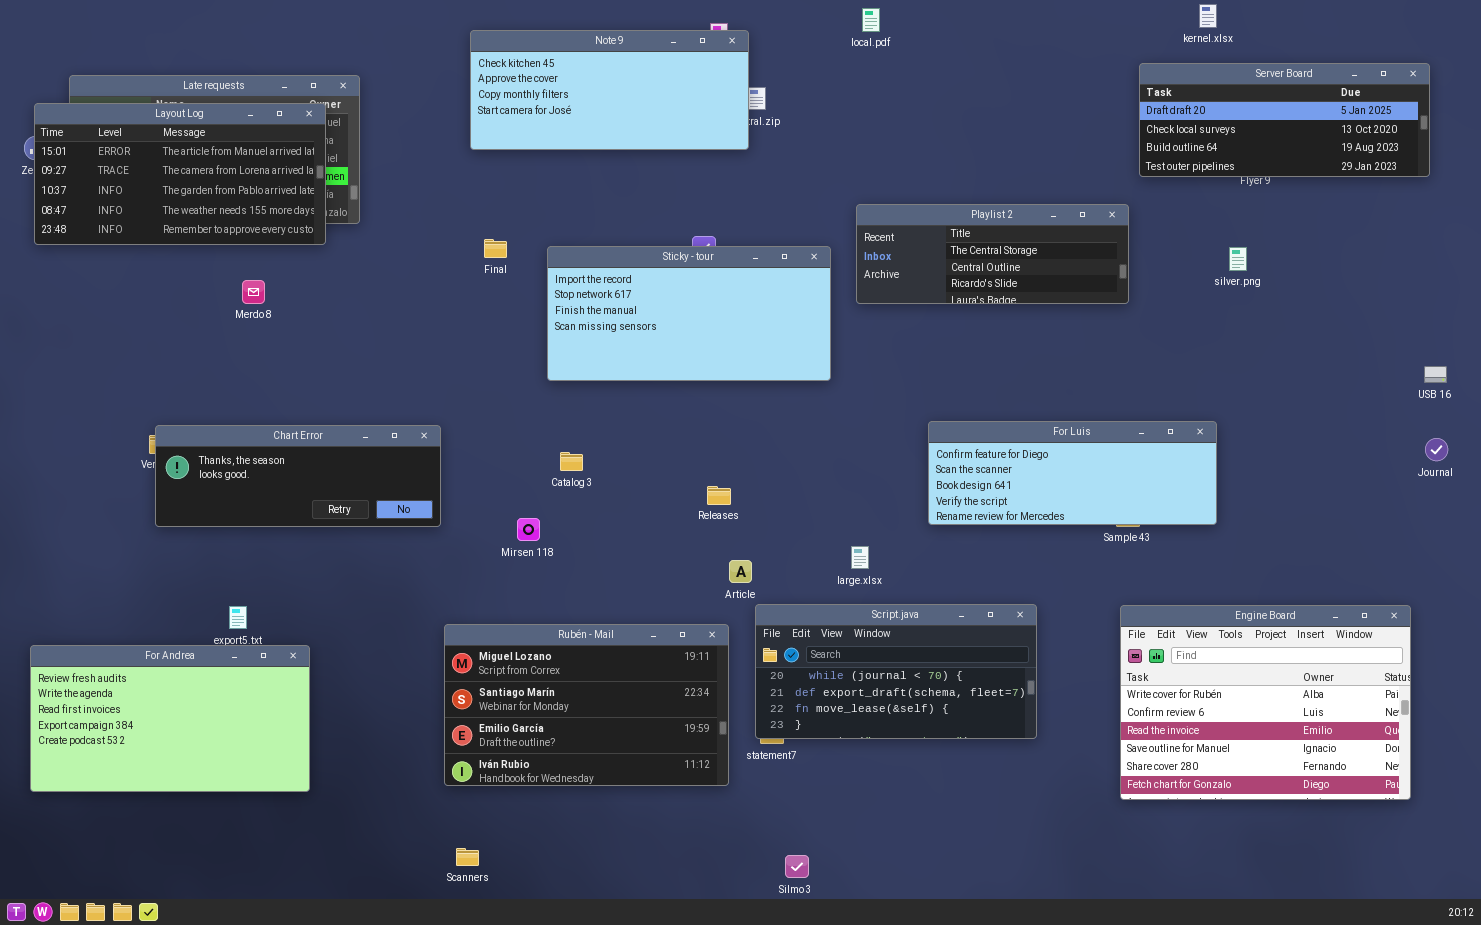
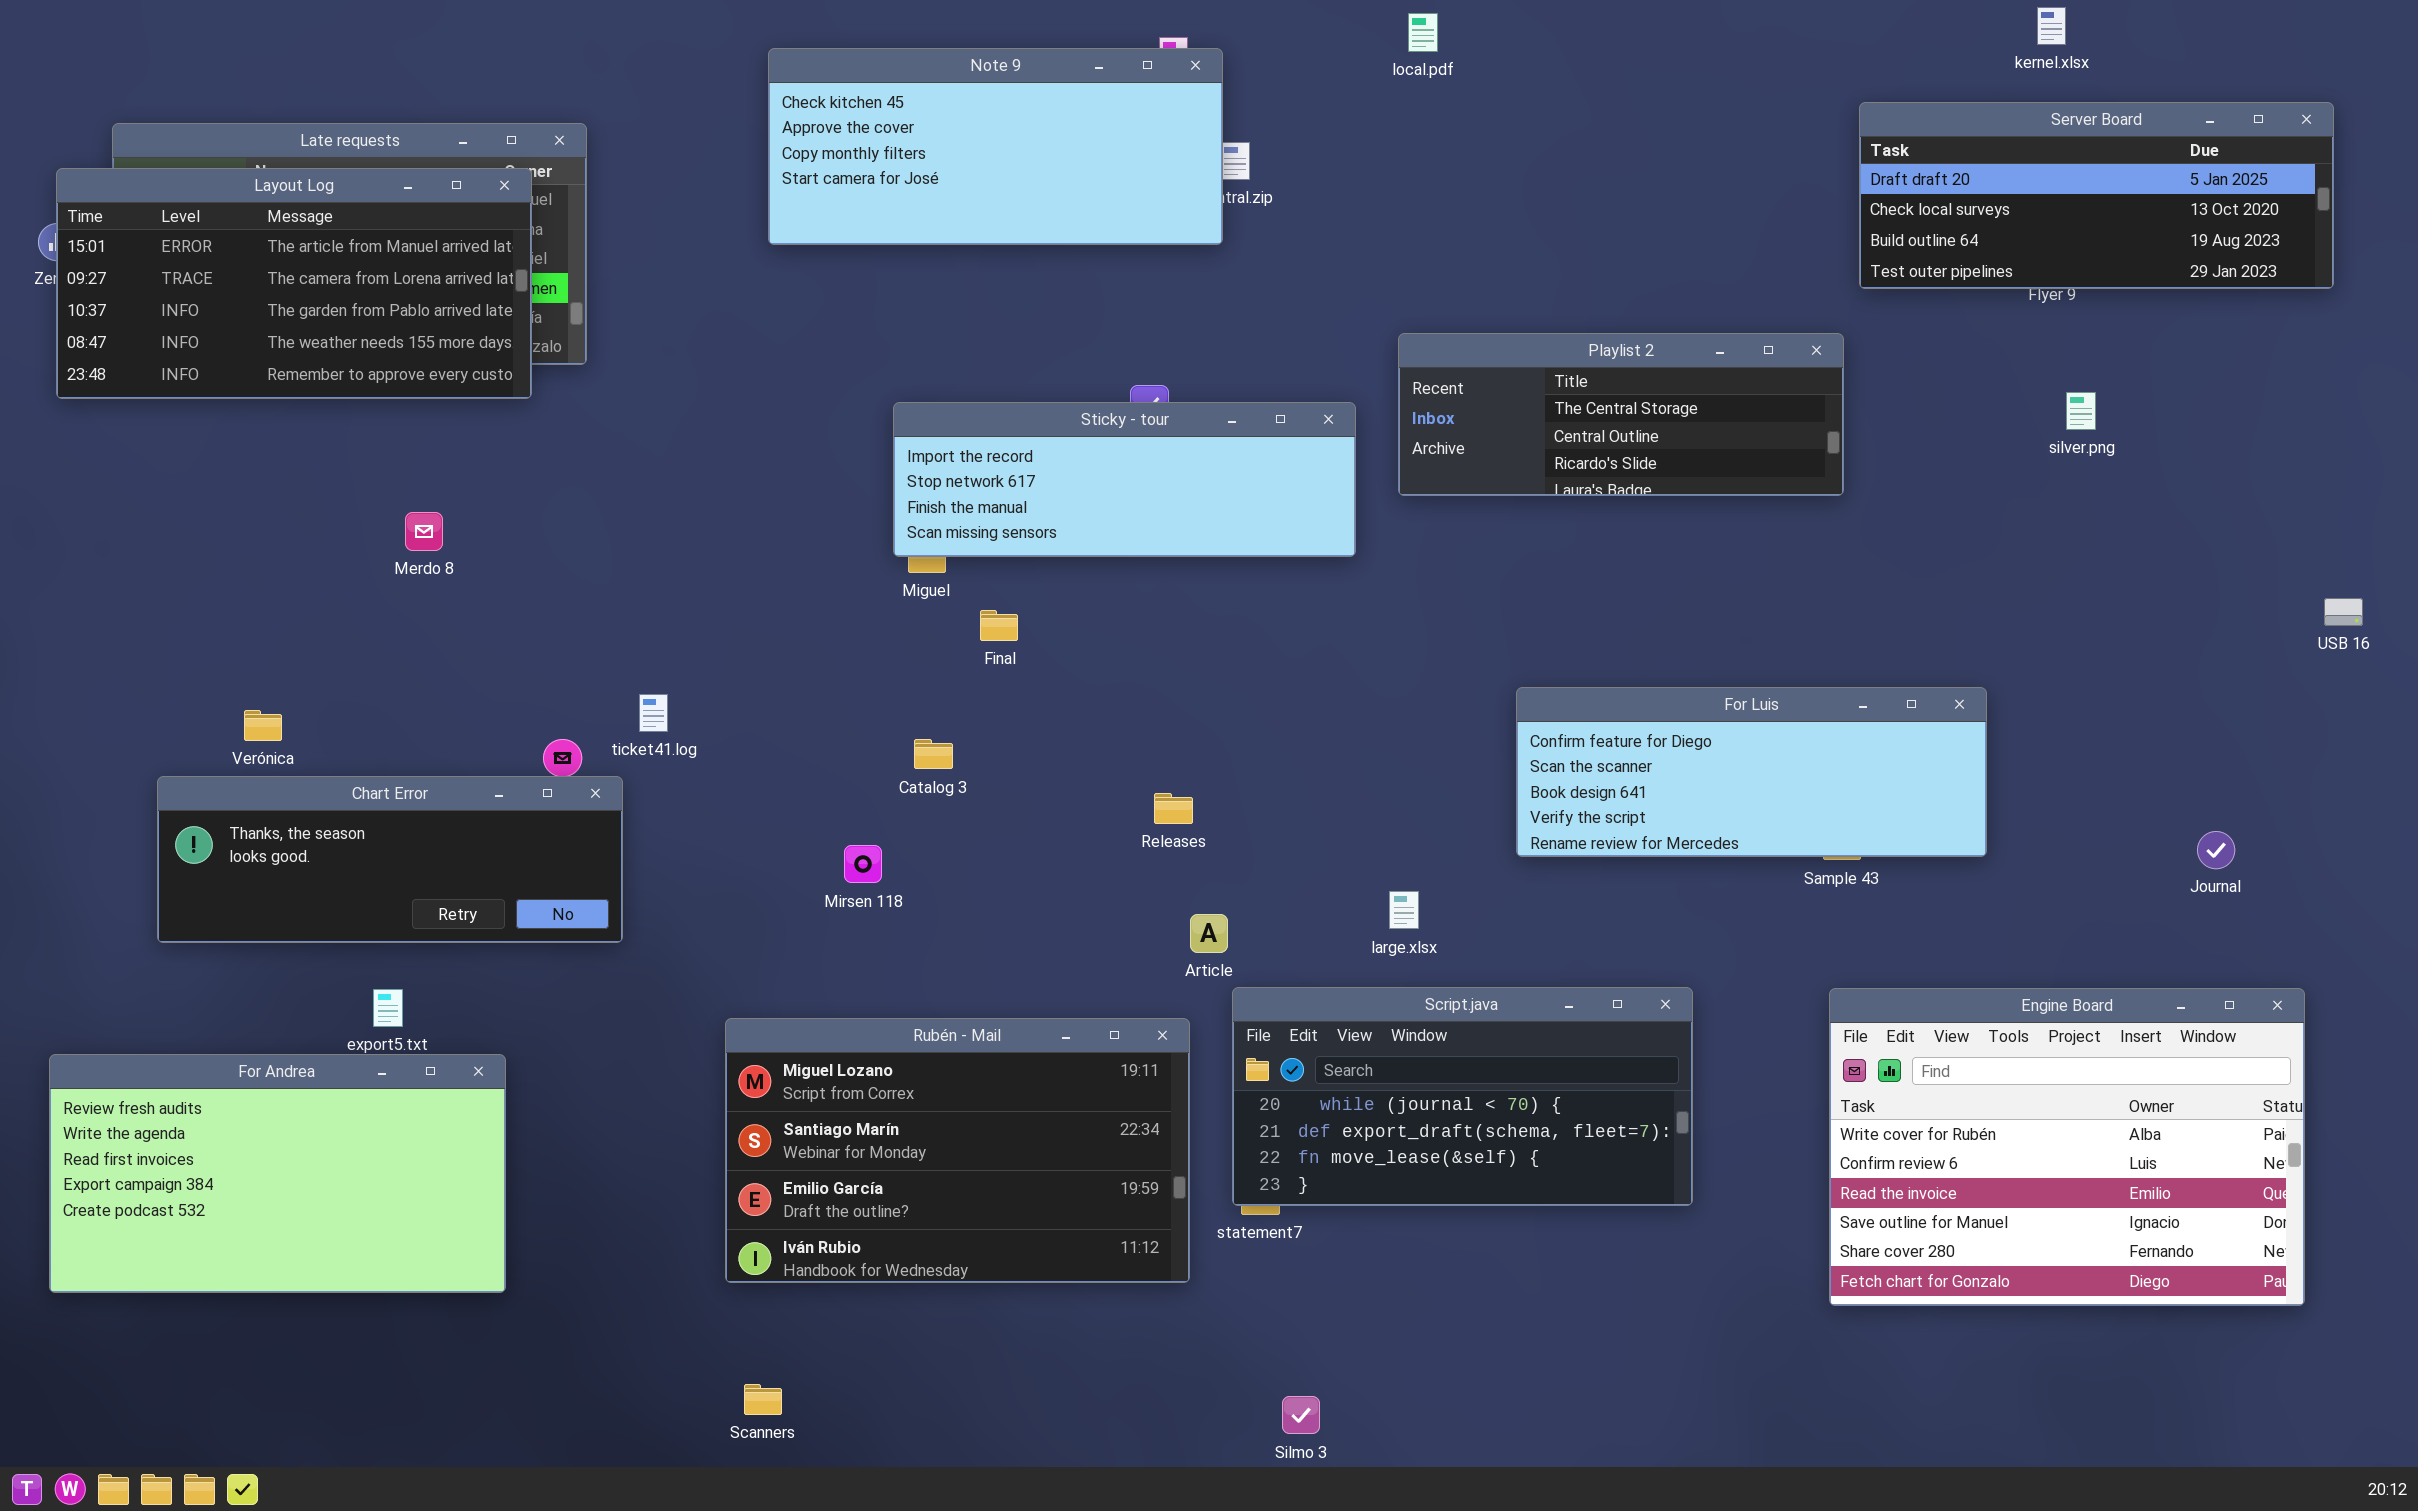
kernel.xlsx: [1199,4,1217,28] -> [2037,7,2066,45], moved
Final: [484,239,507,258] -> [980,610,1018,641], moved
Sticky - tour: [547,246,831,381] -> [893,402,1356,557], resized
silver.png: [1229,247,1247,271] -> [2066,392,2096,430], moved
Merdo 8: [242,280,265,304] -> [405,512,443,551], moved
Chart Error: [155,425,441,527] -> [157,776,623,943], moved
Journal: [1425,438,1448,461] -> [2197,831,2235,869], moved

